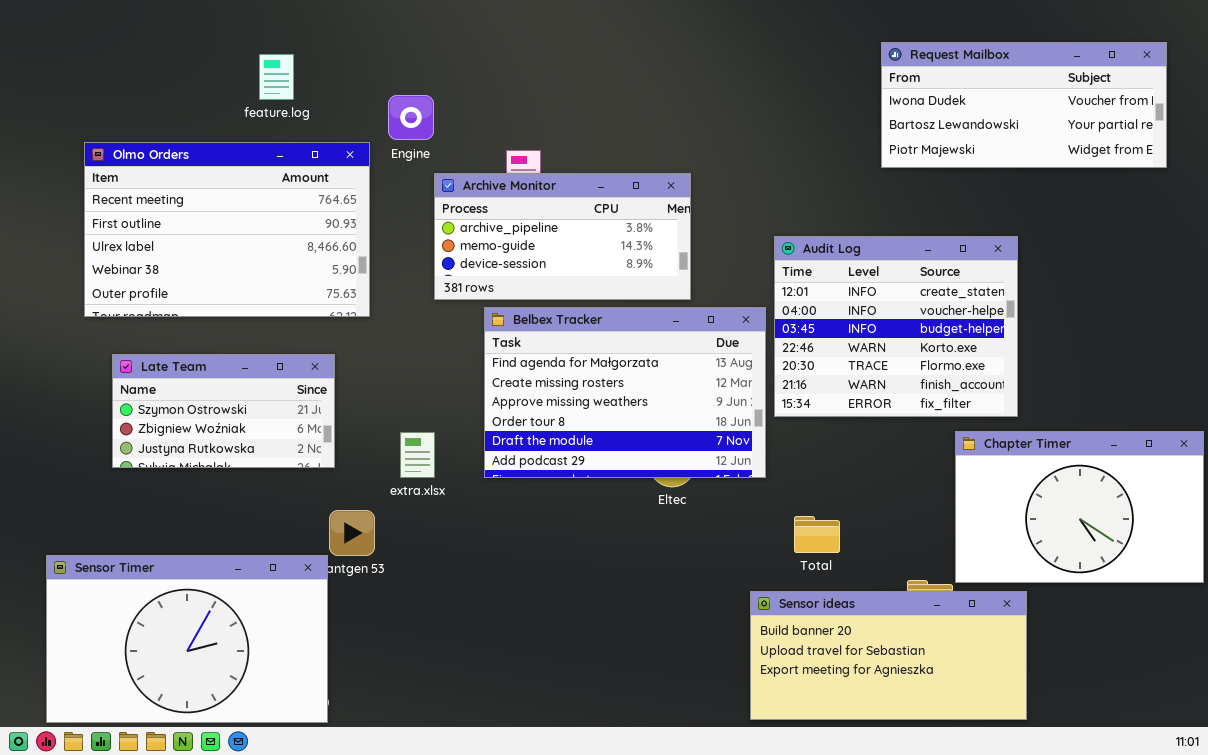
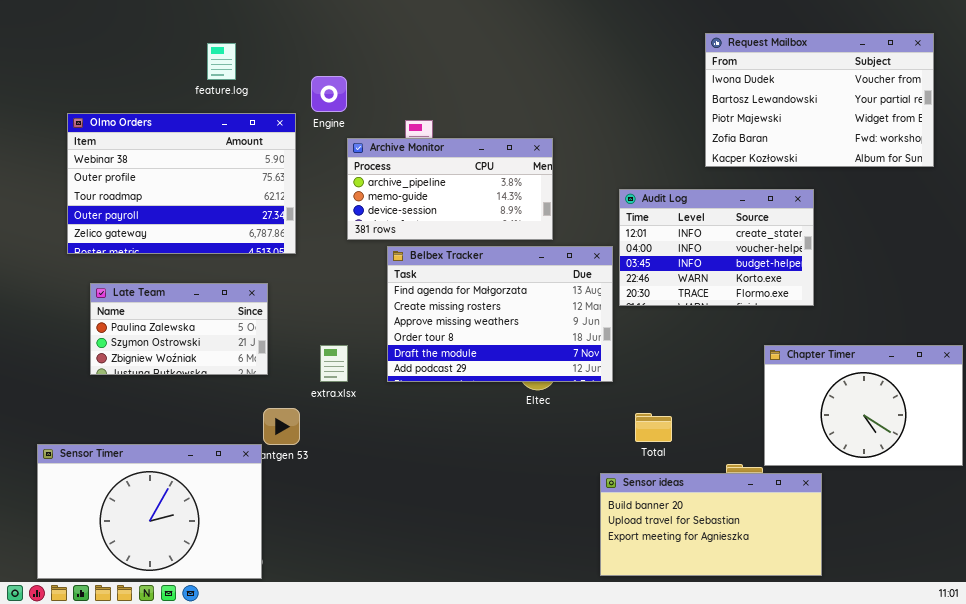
Request Mailbox: [881,42,1167,168] -> [705,33,934,167], resized
Olmo Orders: [84,142,370,317] -> [67,113,296,254], scrolled down 3 rows
Audit Log: [774,236,1018,417] -> [619,189,814,306], resized
Late Team: [112,354,335,468] -> [90,283,268,375], scrolled up 1 row

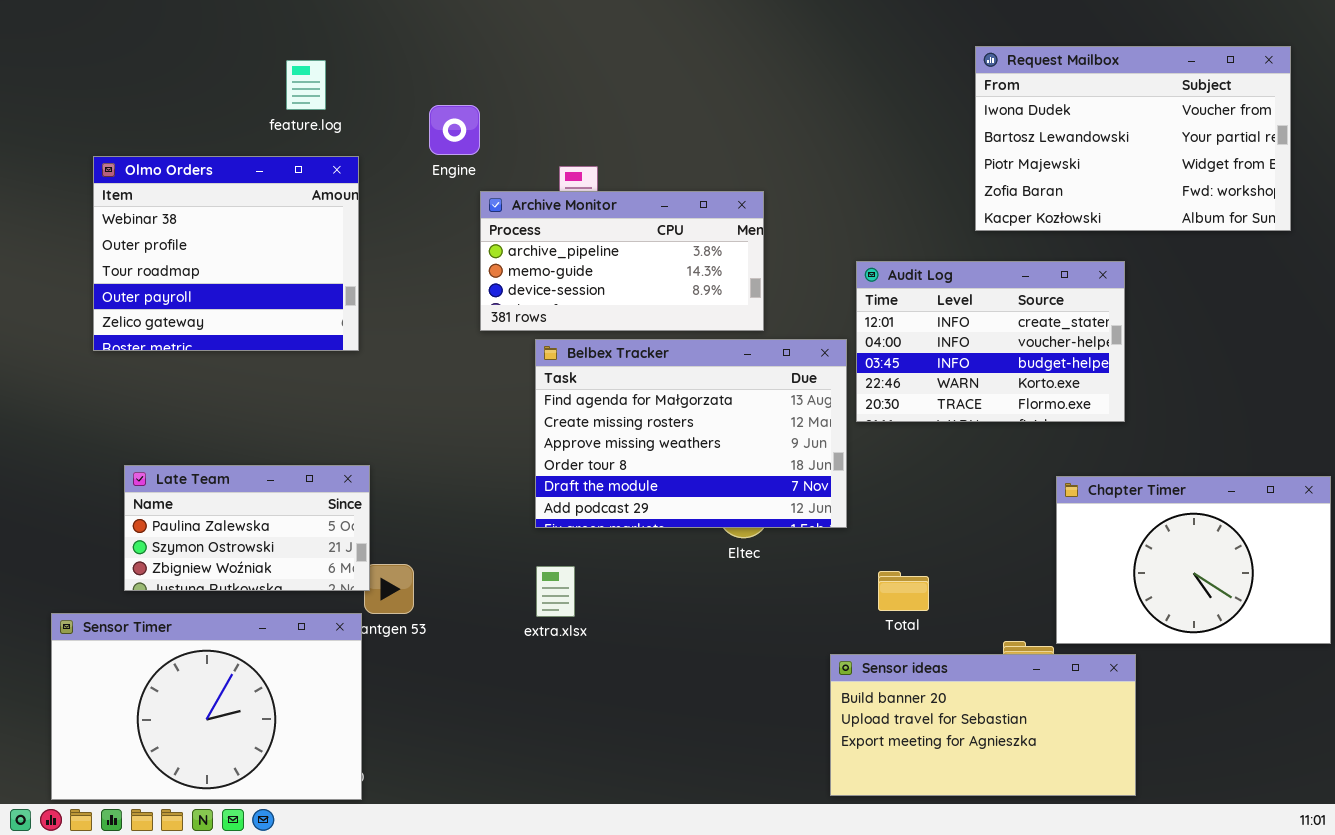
Olmo Orders: [67,113,296,254] -> [93,156,359,351], resized
Late Team: [90,283,268,375] -> [124,465,370,591], moved
extra.xlsx: [320,345,348,382] -> [536,566,575,617], moved

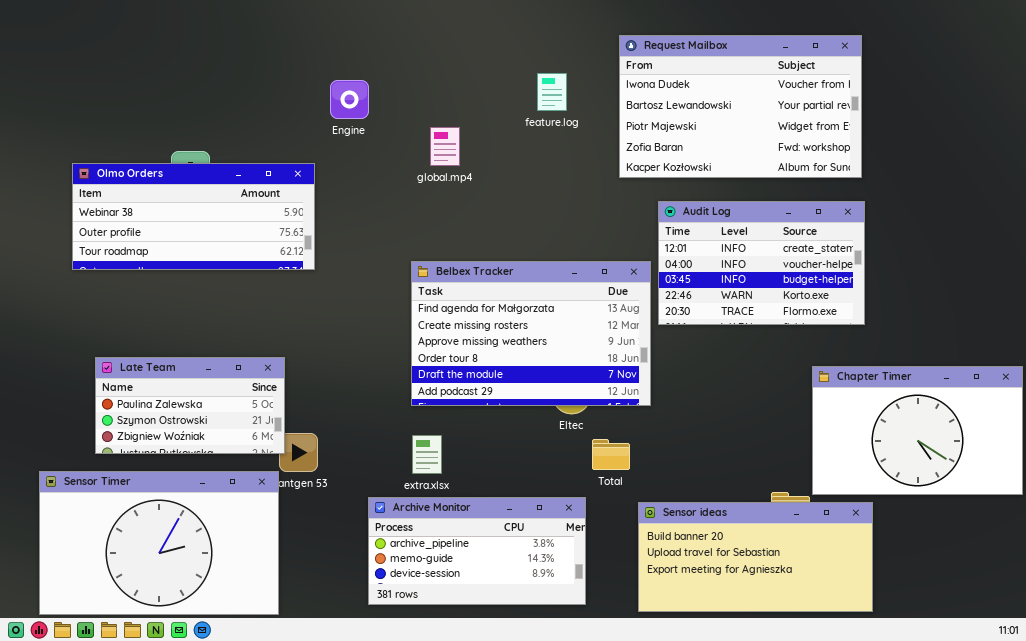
Request Mailbox: [975,46,1291,231] -> [619,35,862,178], moved
feature.log: [286,60,326,110] -> [537,73,567,111], moved
Olmo Orders: [93,156,359,351] -> [72,163,315,270], resized
Archive Monitor: [480,191,764,331] -> [368,497,586,605], moved
Total: [878,571,929,611] -> [592,439,630,470], moved

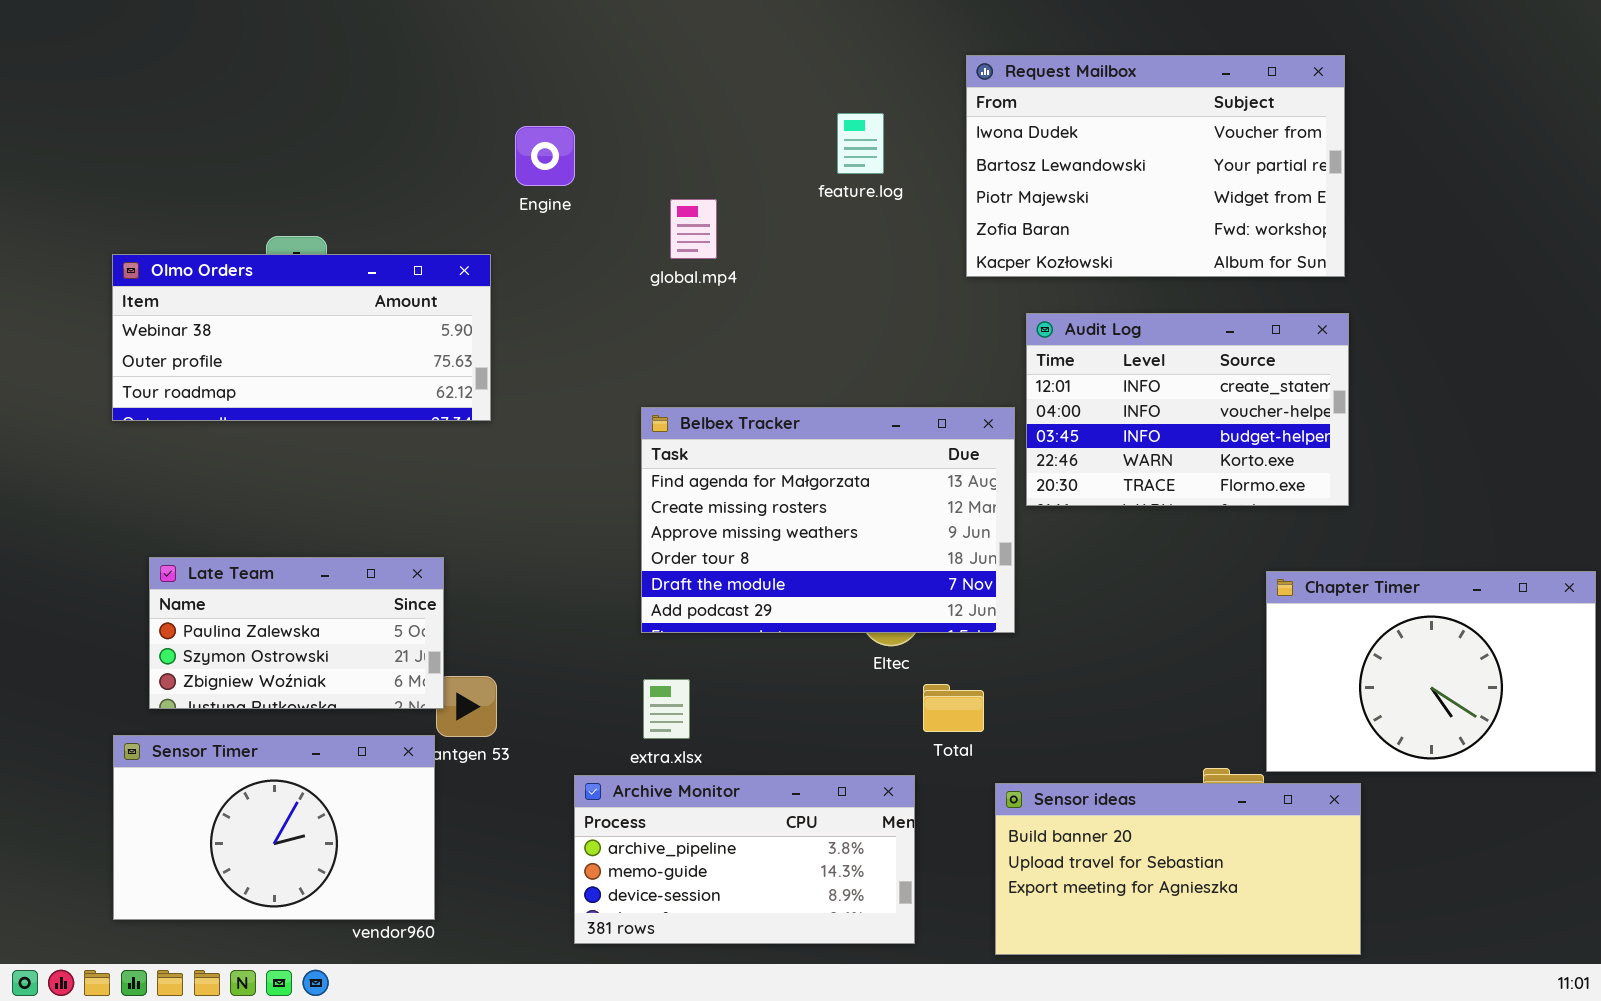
Sensor Timer: [39,471,279,615] -> [113,735,435,920], resized

